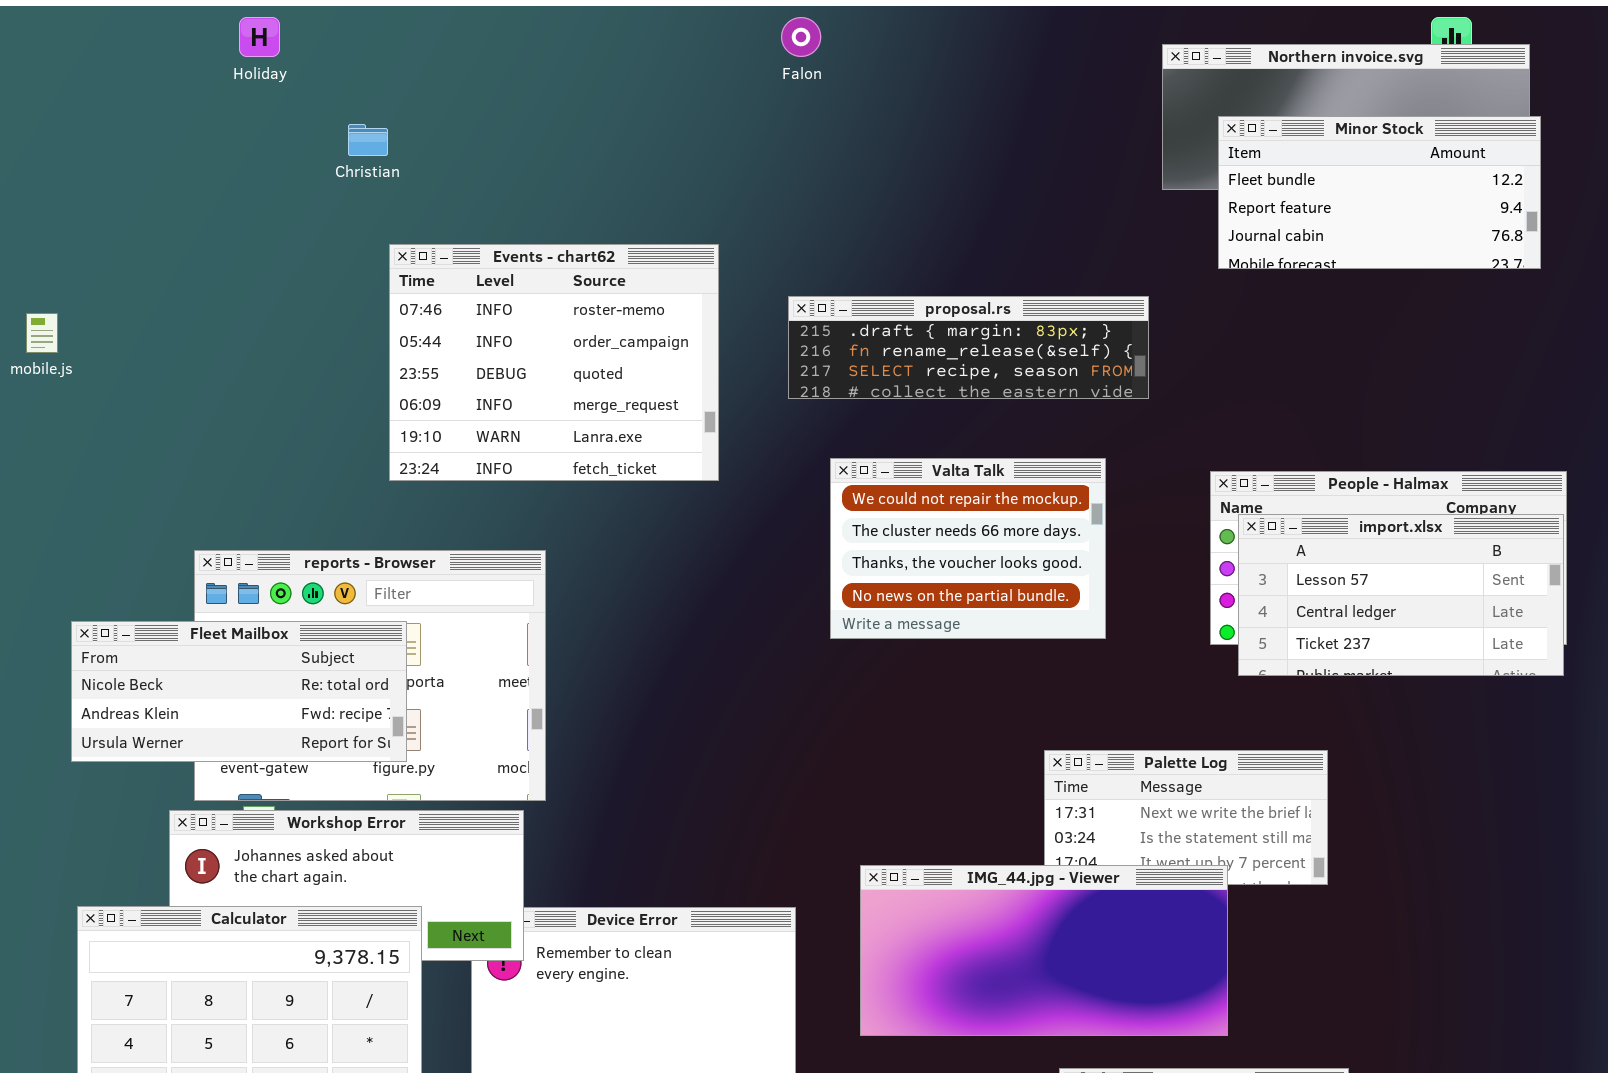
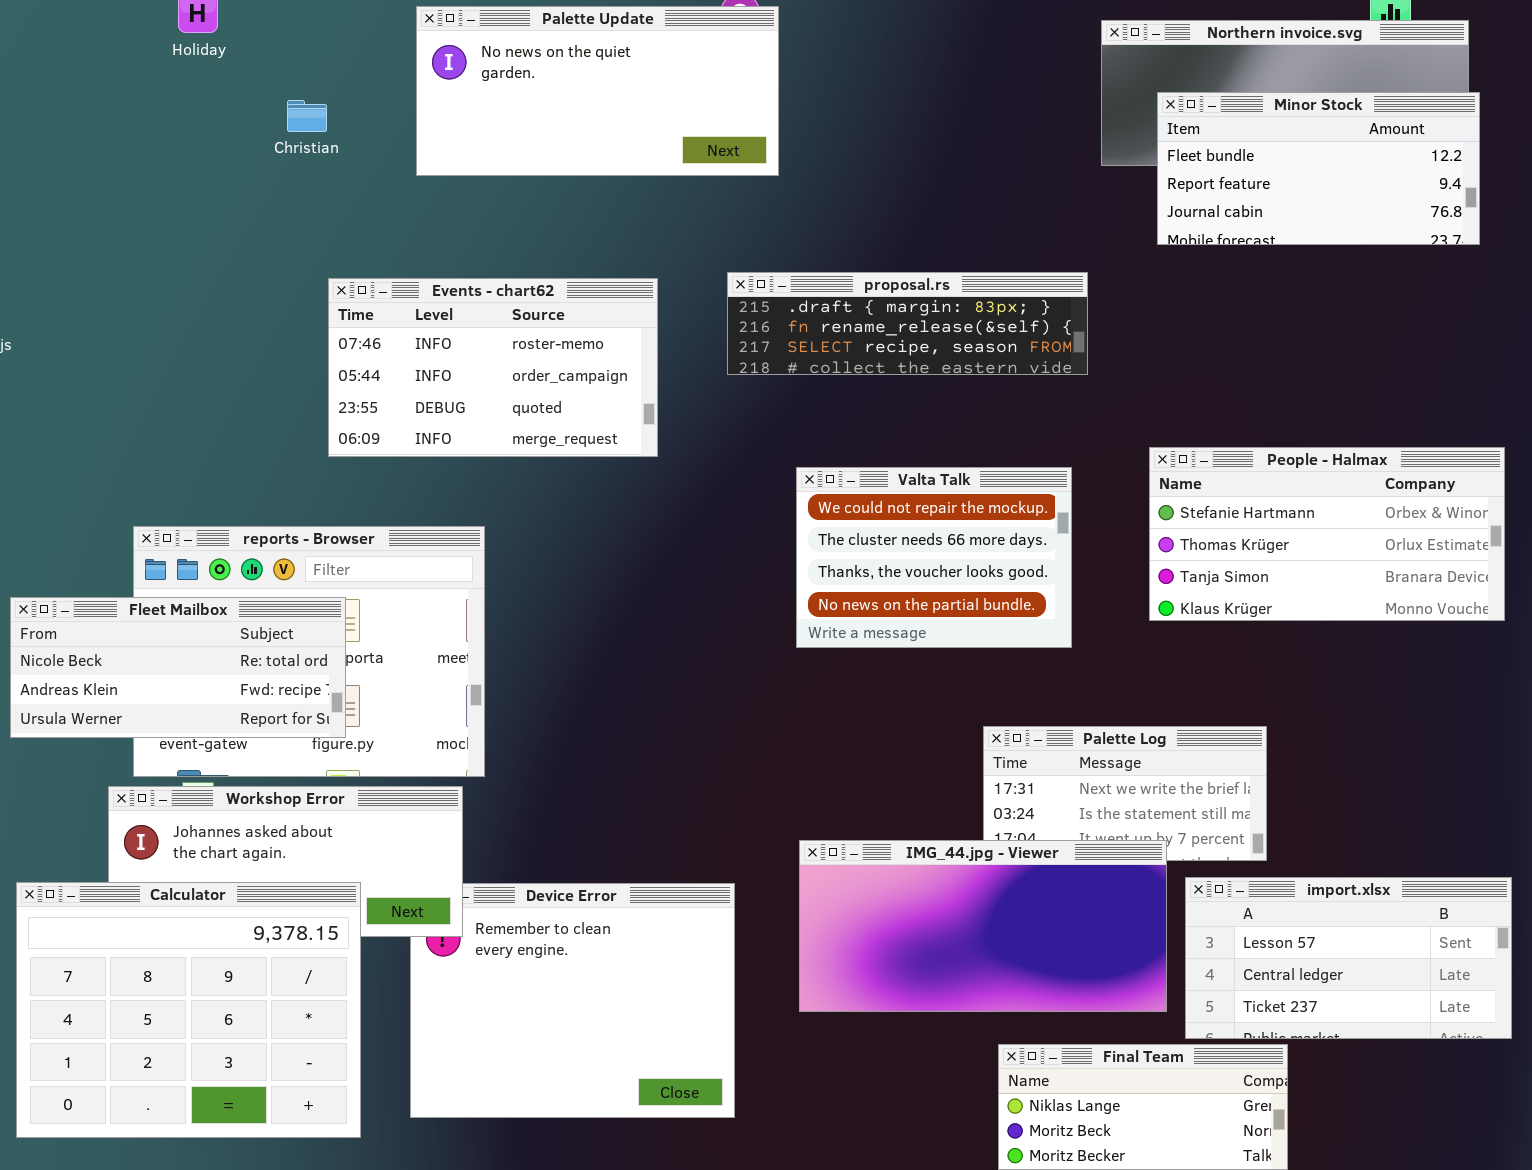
Palette Update: none -> [416,6,779,176], opened
Events - chart62: [389,244,719,481] -> [328,278,658,457], resized
Valta Talk: [830,458,1106,639] -> [796,467,1072,648], moved
import.xlsx: [1238,514,1564,676] -> [1185,877,1512,1039], moved

